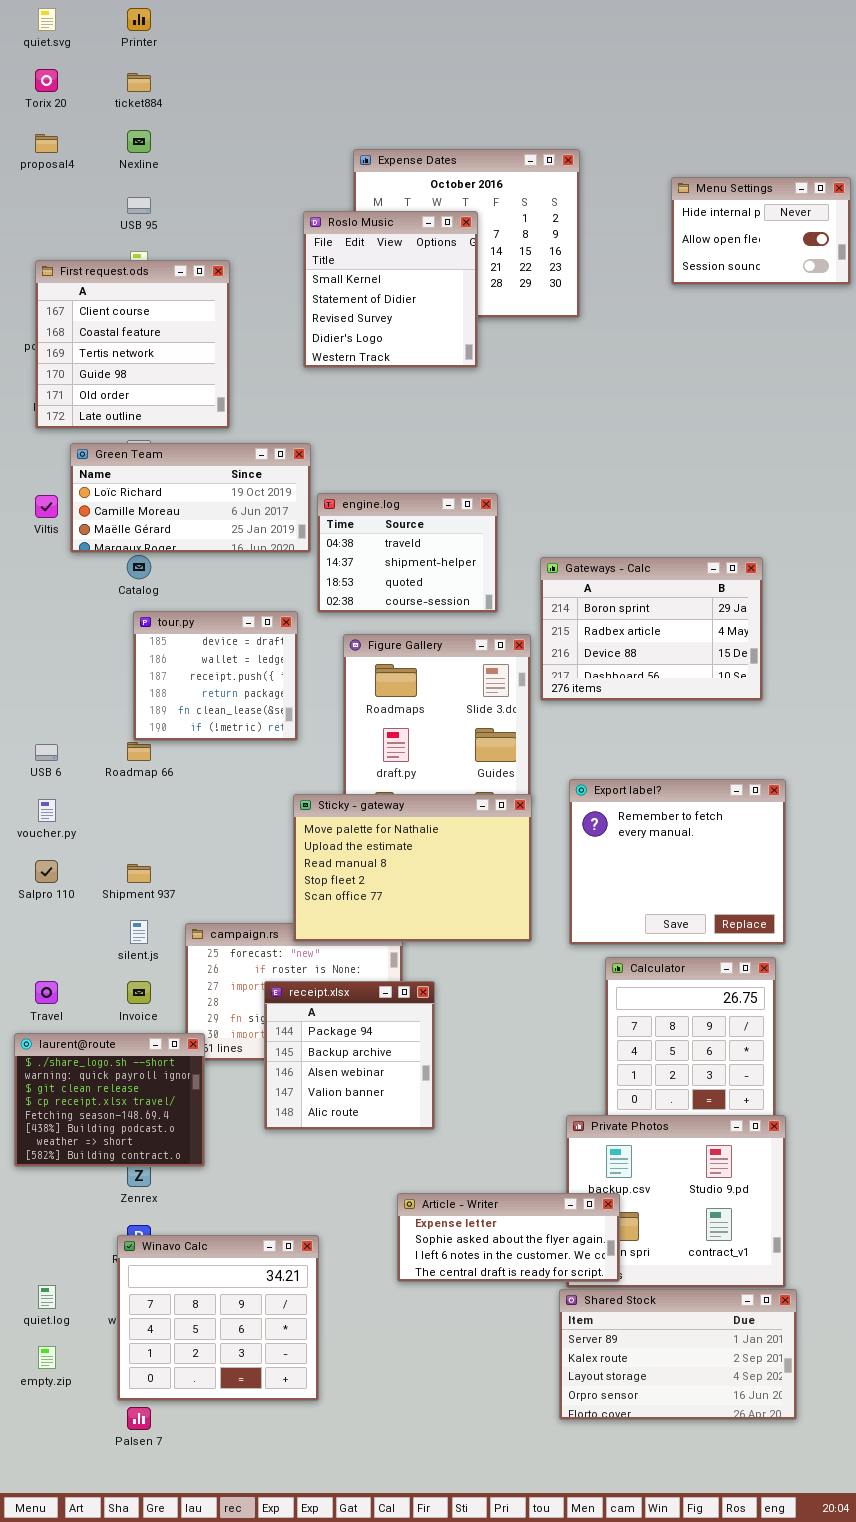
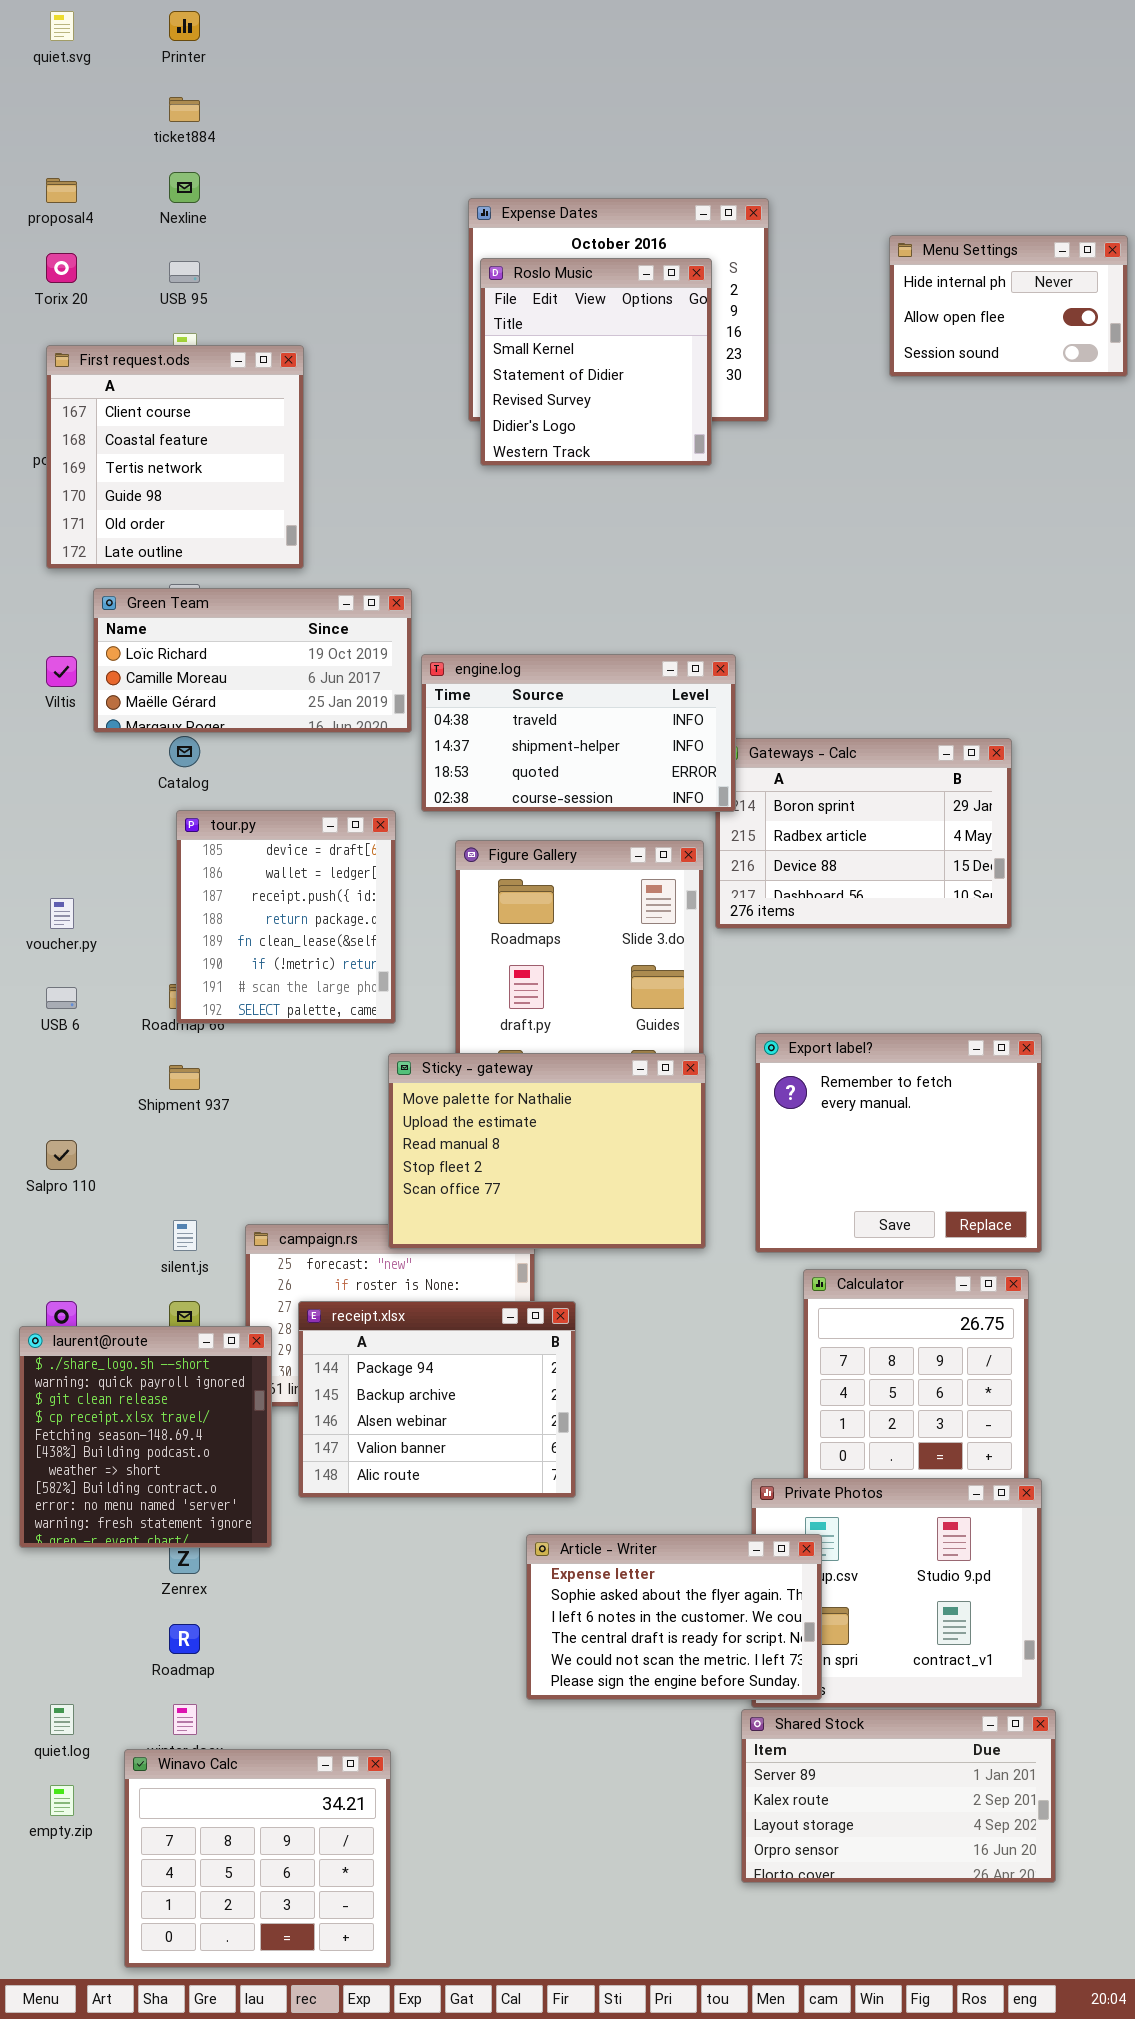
Torix 20: [35,69,58,92] -> [46,253,77,283], moved
Roslo Music: [303,211,478,368] -> [480,258,712,466], moved
engine.log: [317,493,498,613] -> [421,654,736,812], resized
tour.py: [133,611,298,741] -> [176,810,396,1024], resized
voucher.py: [38,799,56,822] -> [50,898,74,929], moved
Shipment 937: [127,864,151,883] -> [169,1065,200,1090], moved
receipt.xlsx: [264,981,435,1130] -> [298,1301,576,1498], resized
laurent@route: [14,1033,205,1167] -> [19,1326,272,1548], resized
Article - Writer: [397,1193,620,1282] -> [526,1534,822,1700], resized
Winavo Calc: [117,1235,319,1401] -> [124,1749,391,1968], moved

